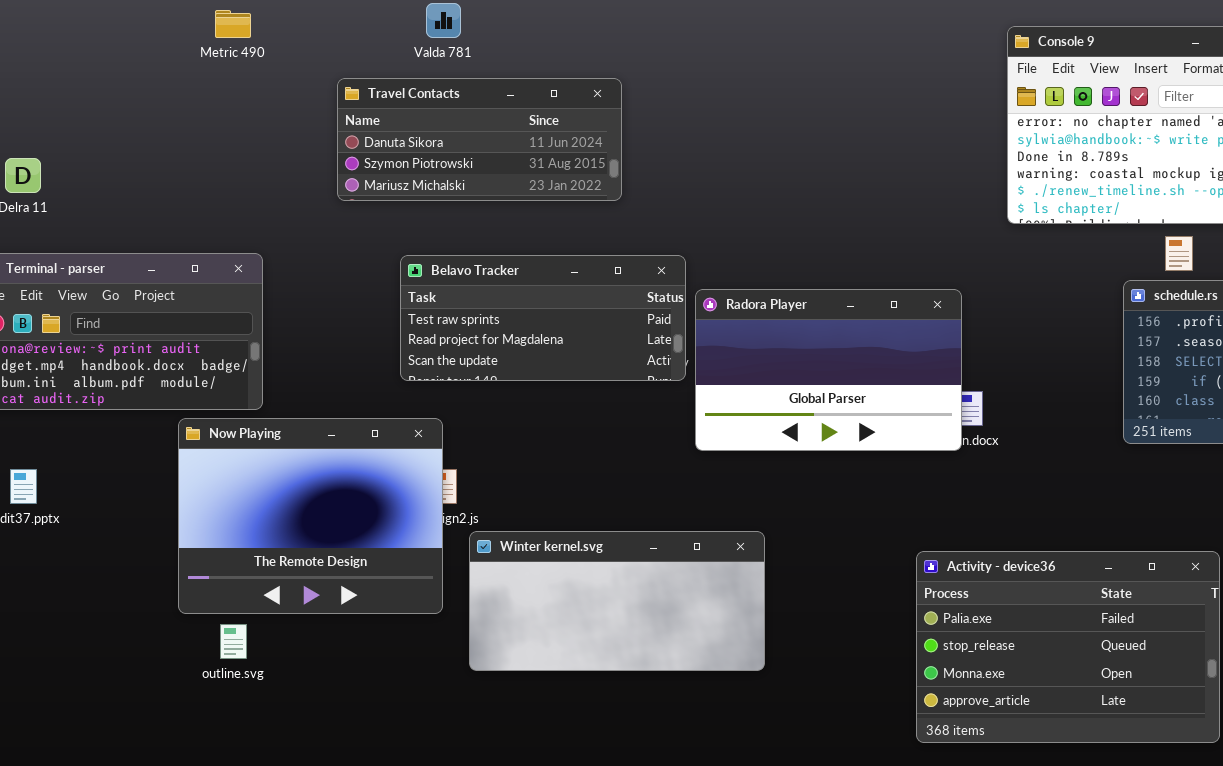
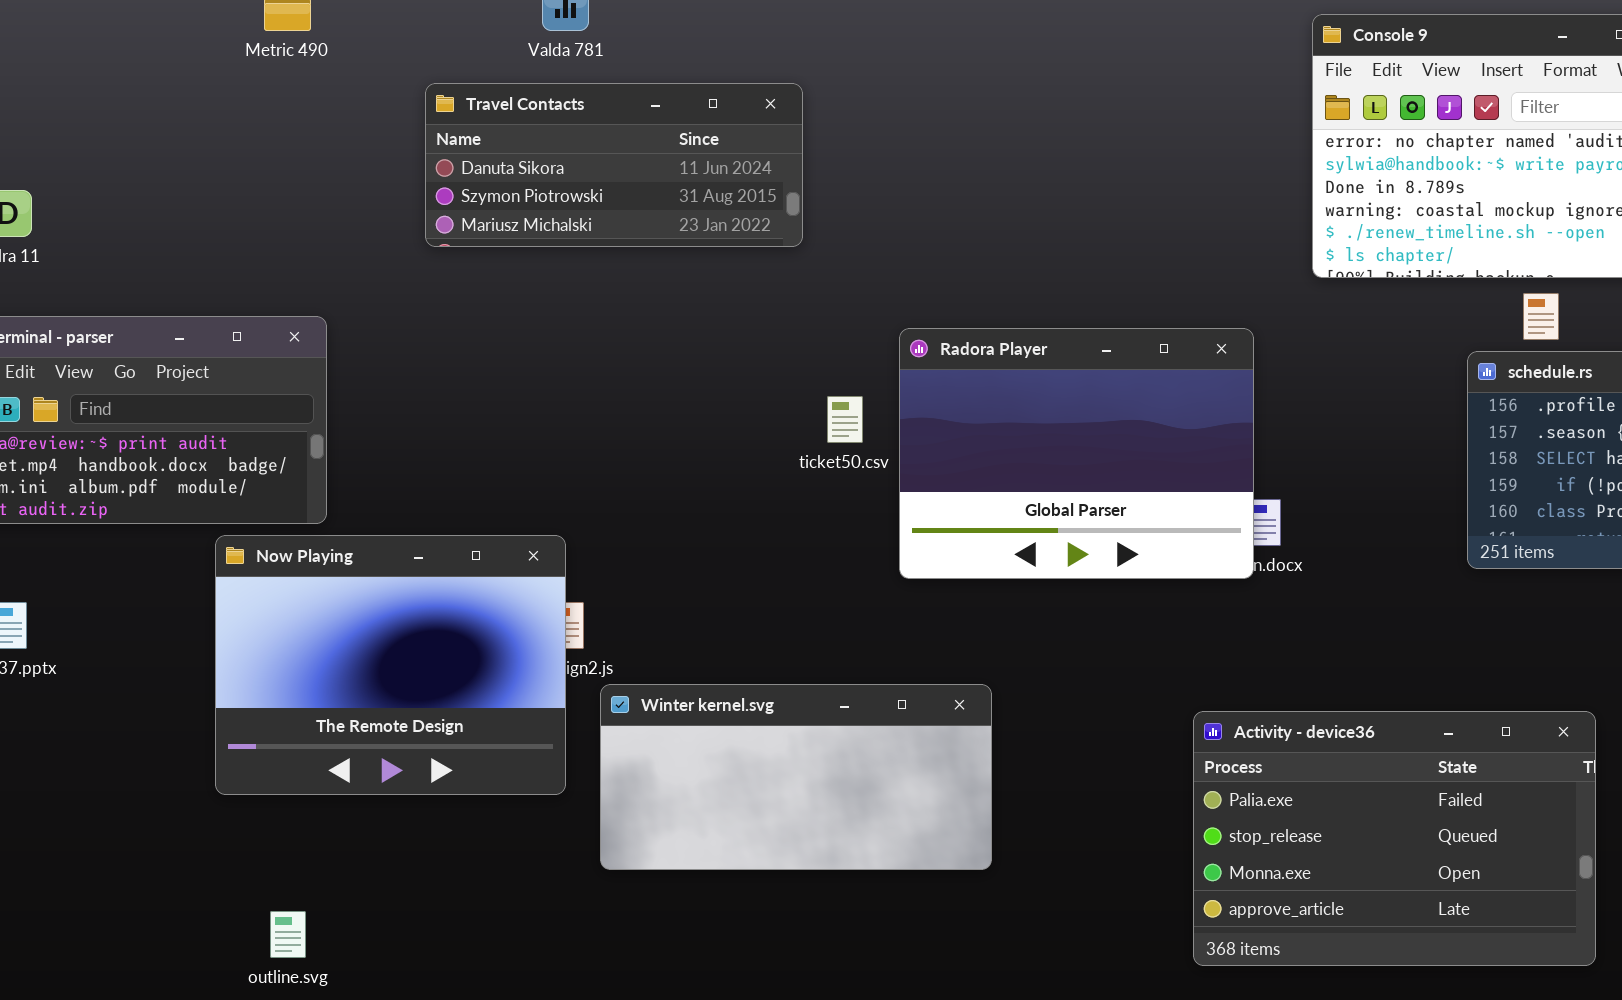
Belavo Tracker: [400,255,686,381] -> none, closed
Radora Player: [695,289,962,451] -> [899,328,1254,579], resized
outline.svg: [220,624,247,659] -> [270,911,306,958], moved

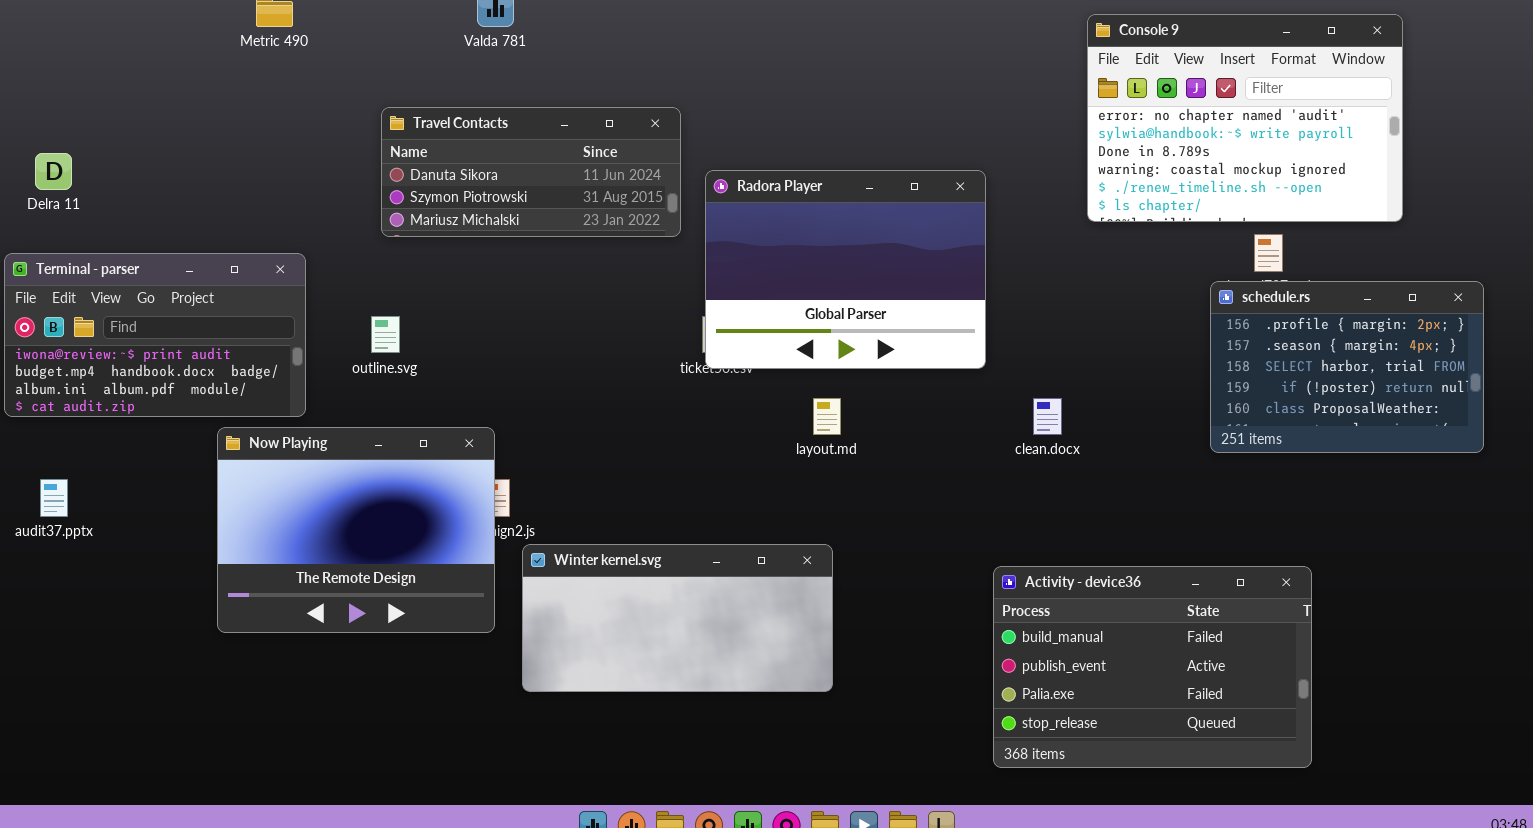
Travel Contacts: [425,83,803,247] -> [381,107,681,237], moved
Radora Player: [899,328,1254,579] -> [705,170,986,369], moved
Activity - device36: [1193,711,1596,966] -> [993,566,1312,768], scrolled up 2 rows
outline.svg: [270,911,306,958] -> [371,316,400,353], moved

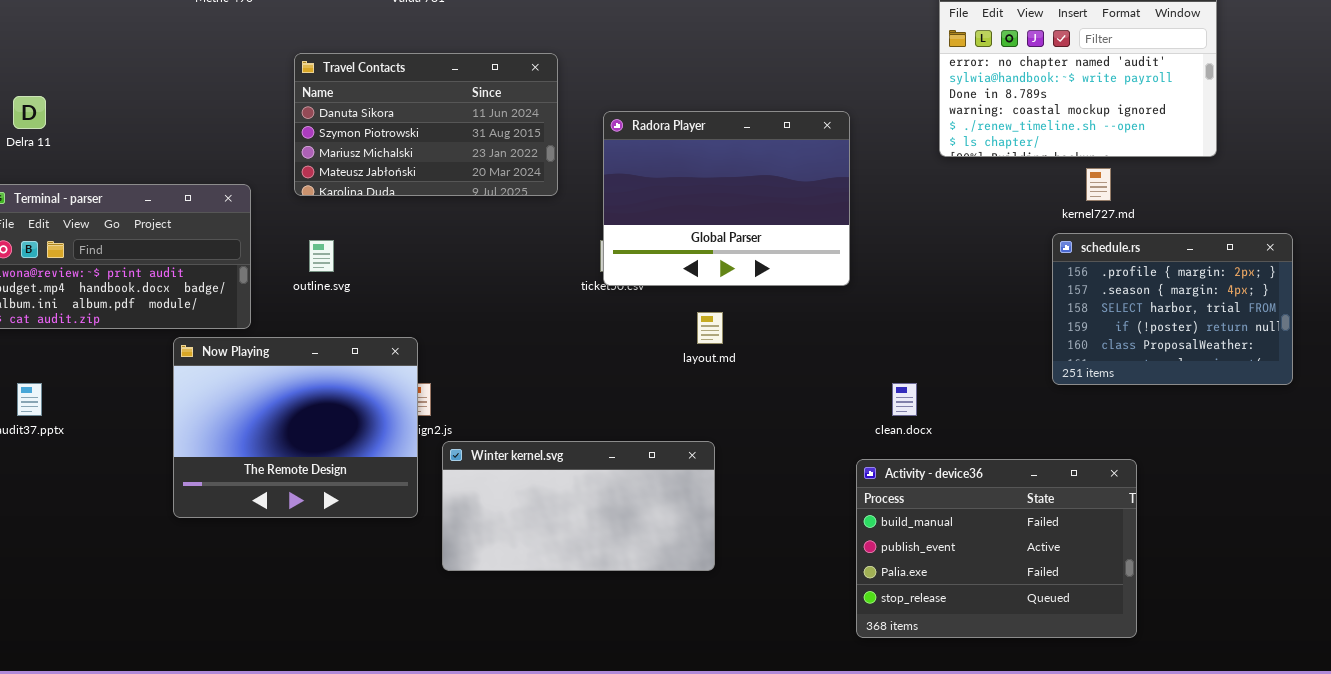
Travel Contacts: [381,107,681,237] -> [294,53,558,196], moved, resized
schedule.rs: [1210,281,1484,453] -> [1052,233,1293,385], moved
clean.docx: [1033,398,1062,435] -> [892,383,917,416], moved

